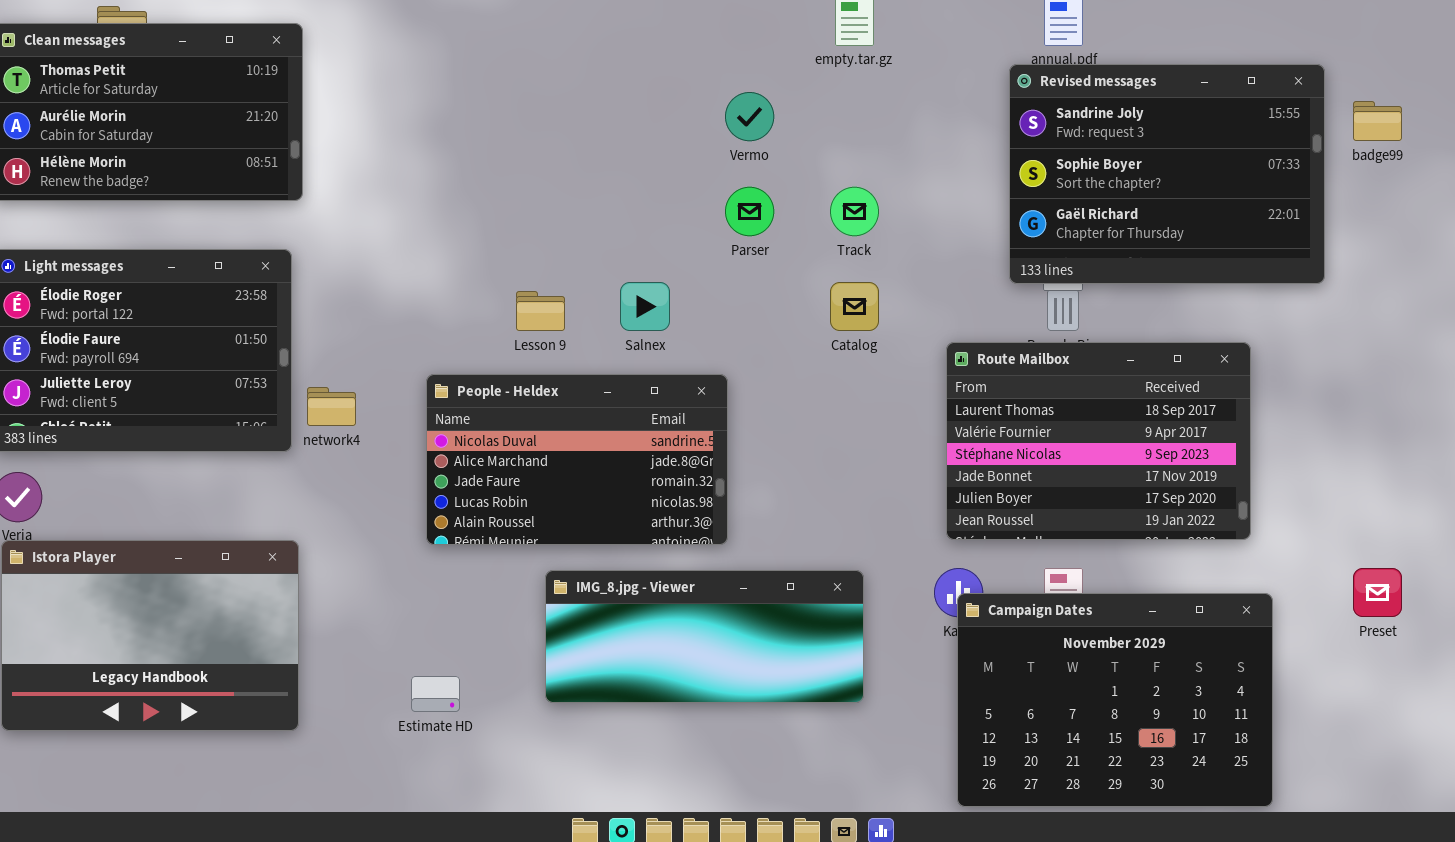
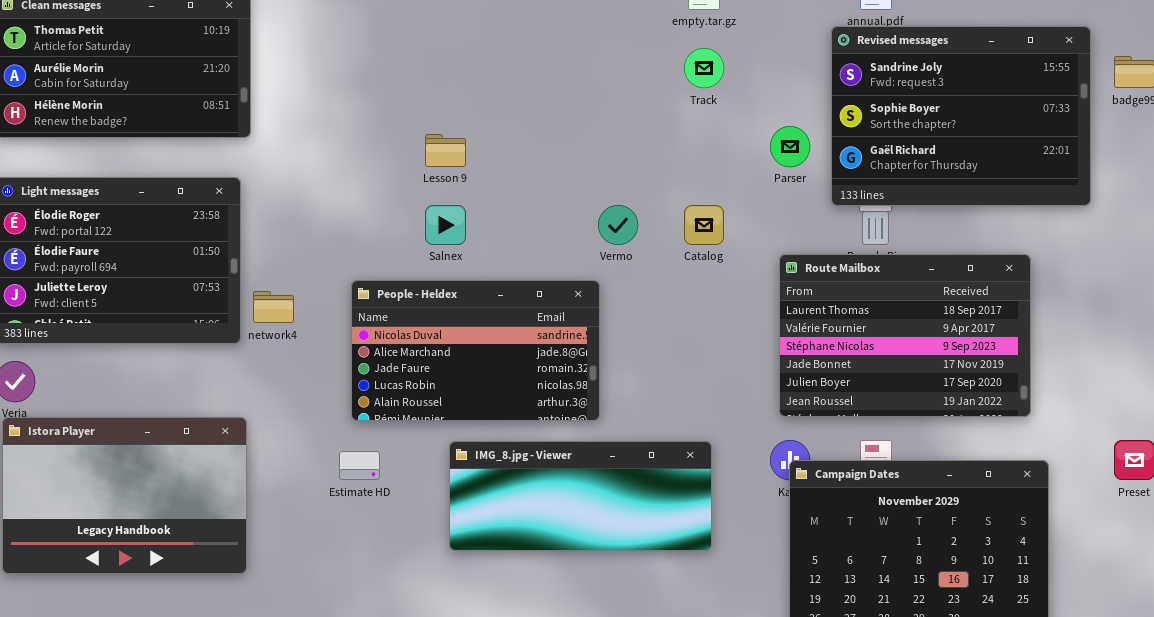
Vermo: [725,92,774,141] -> [598,205,638,245], moved
Parser: [725,187,774,236] -> [770,126,810,167], moved
Track: [830,187,879,236] -> [684,48,724,88], moved
Salnex: [620,282,670,331] -> [425,205,466,245], moved
Lesson 9: [516,291,565,331] -> [425,134,466,167], moved
Estimate HD: [411,676,460,712] -> [339,451,380,480], moved

